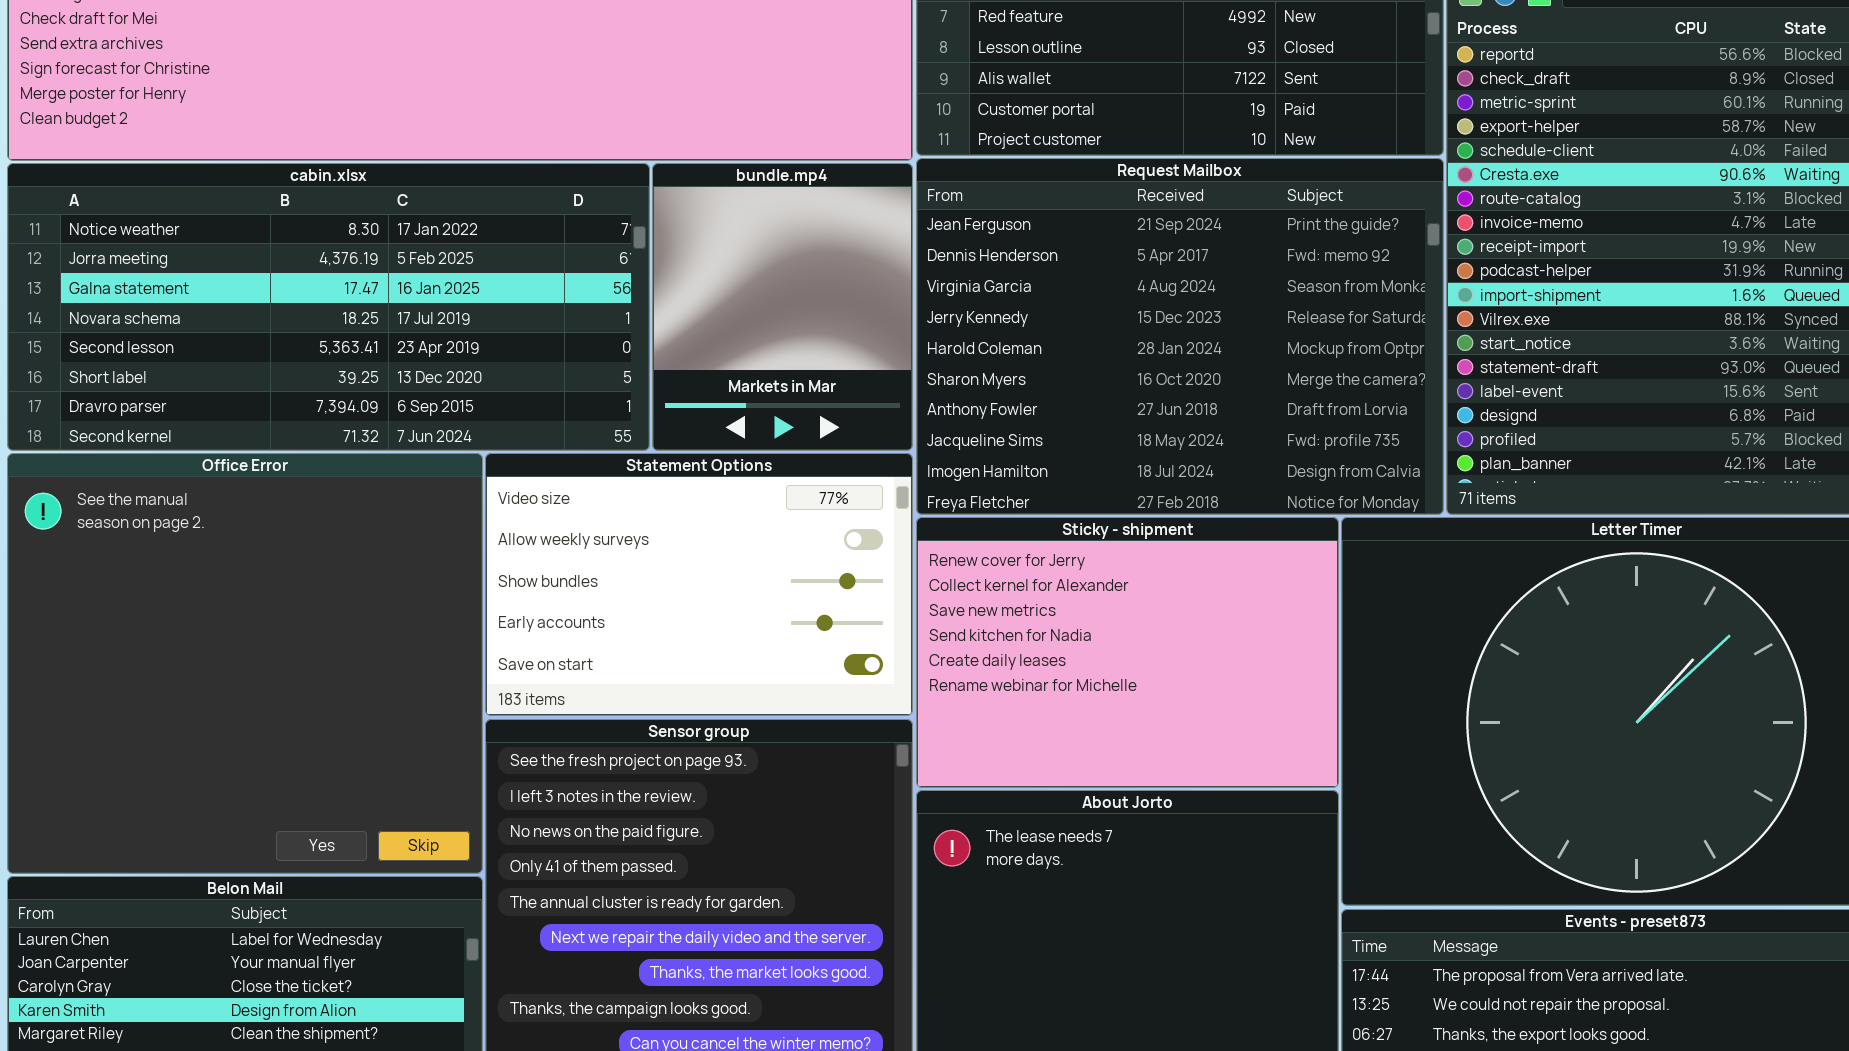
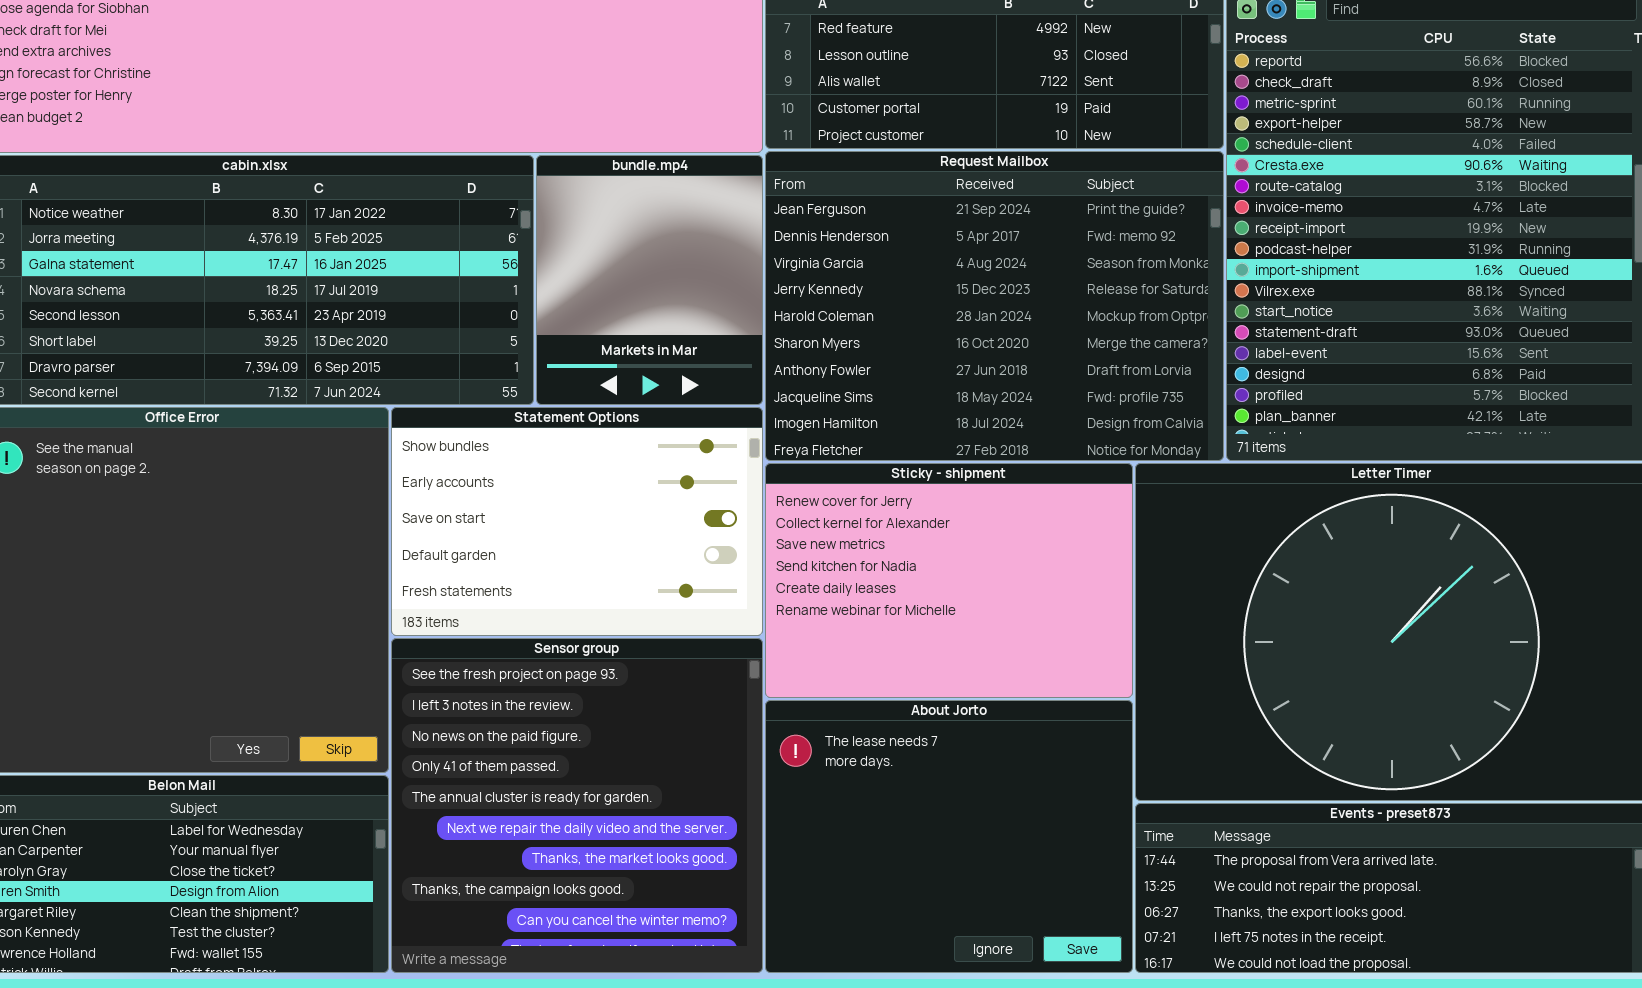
Statement Options: [485,453,913,716] -> [391,407,763,636], scrolled down 2 rows

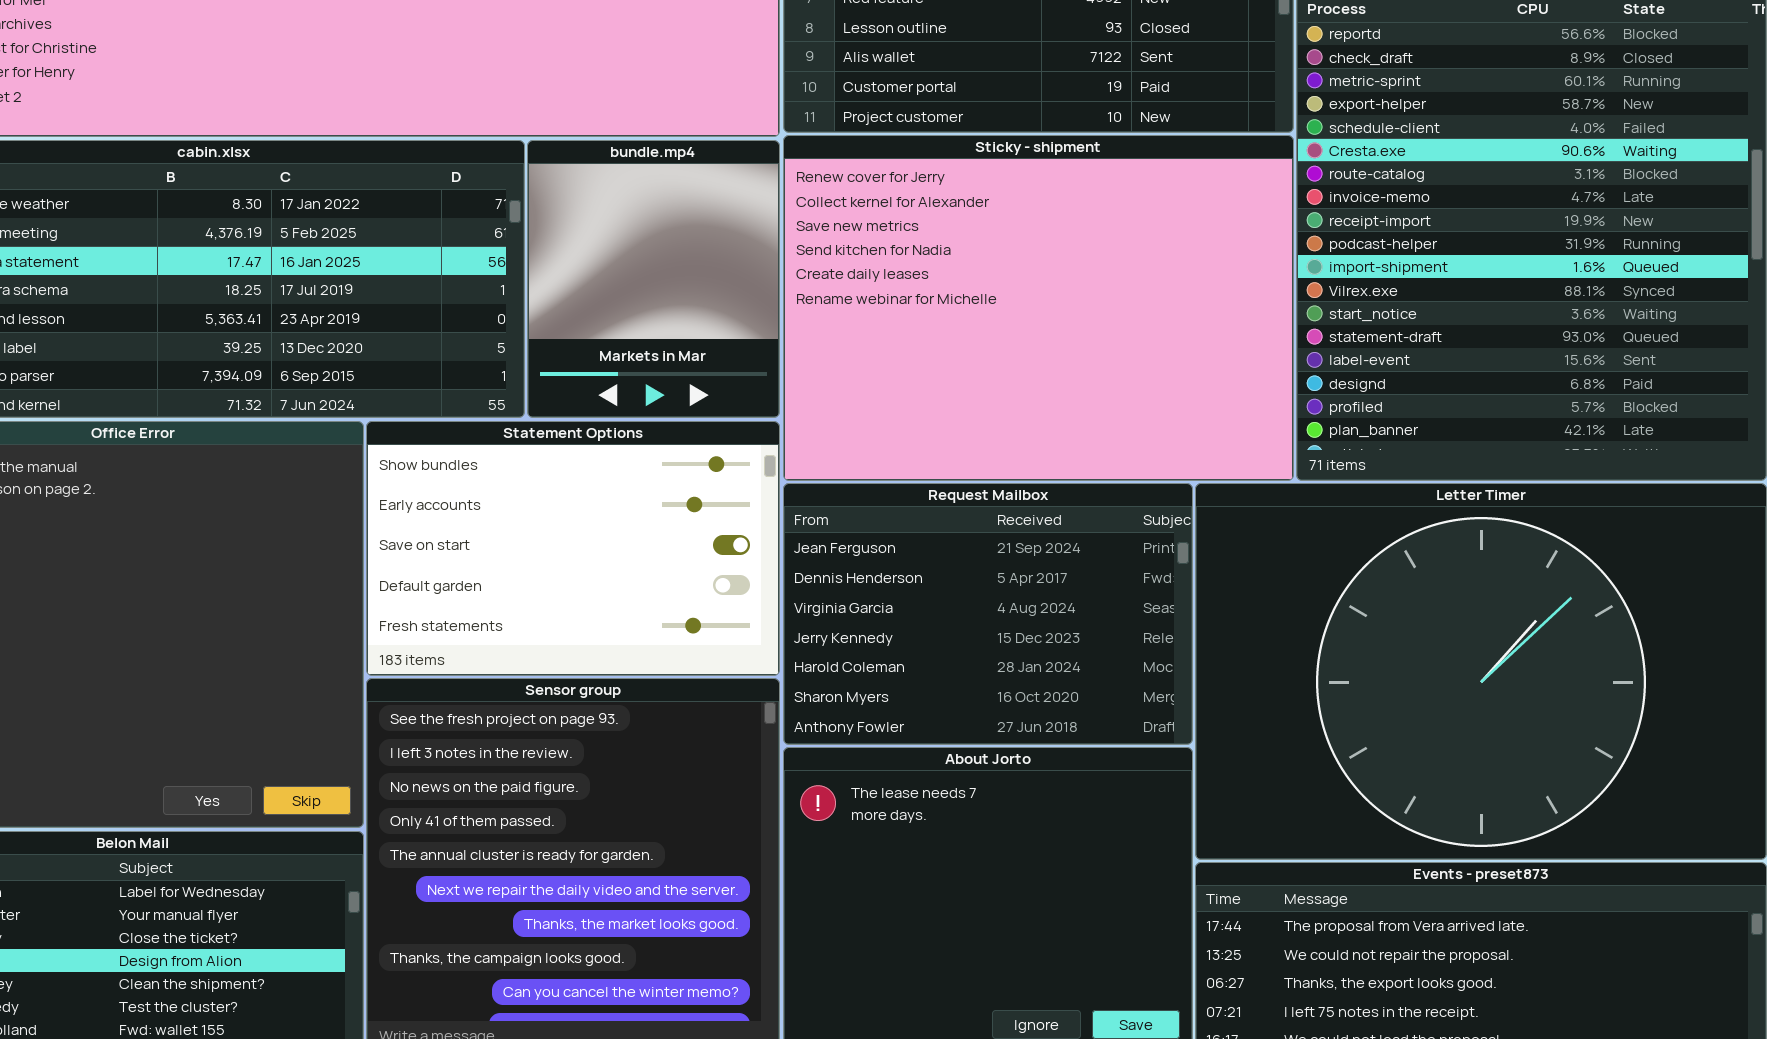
Request Mailbox: [765,151,1224,461] -> [783,483,1193,745], moved, resized
Sticky - shipment: [765,463,1133,698] -> [783,135,1294,481], moved, resized

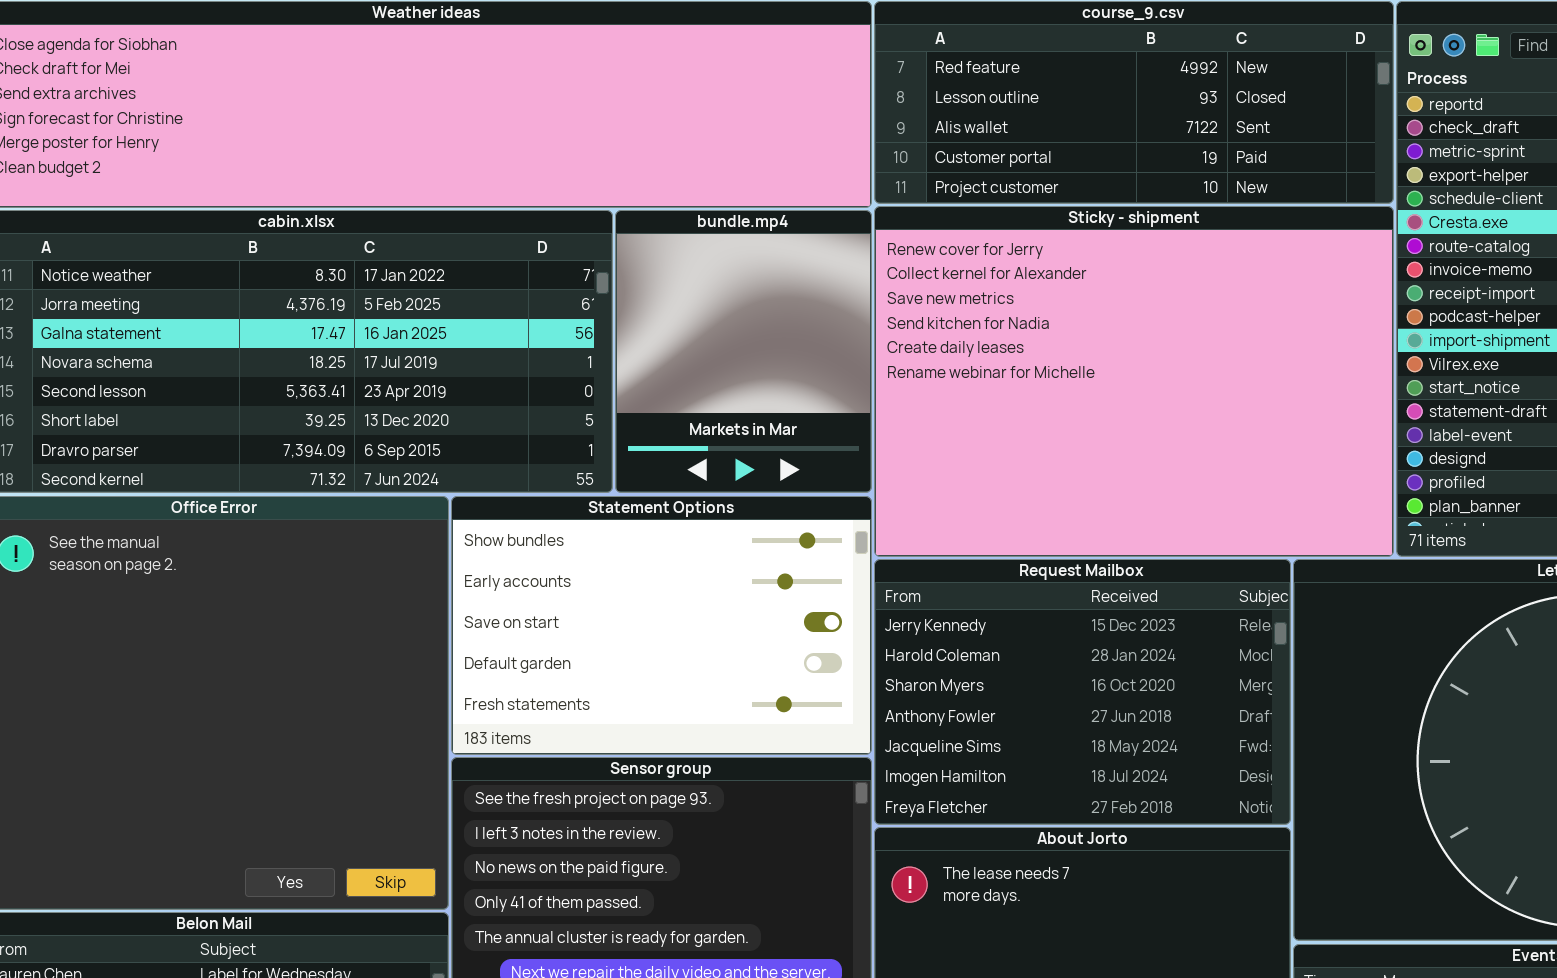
Request Mailbox: [783,483,1193,745] -> [874,559,1291,825], scrolled down 3 rows

